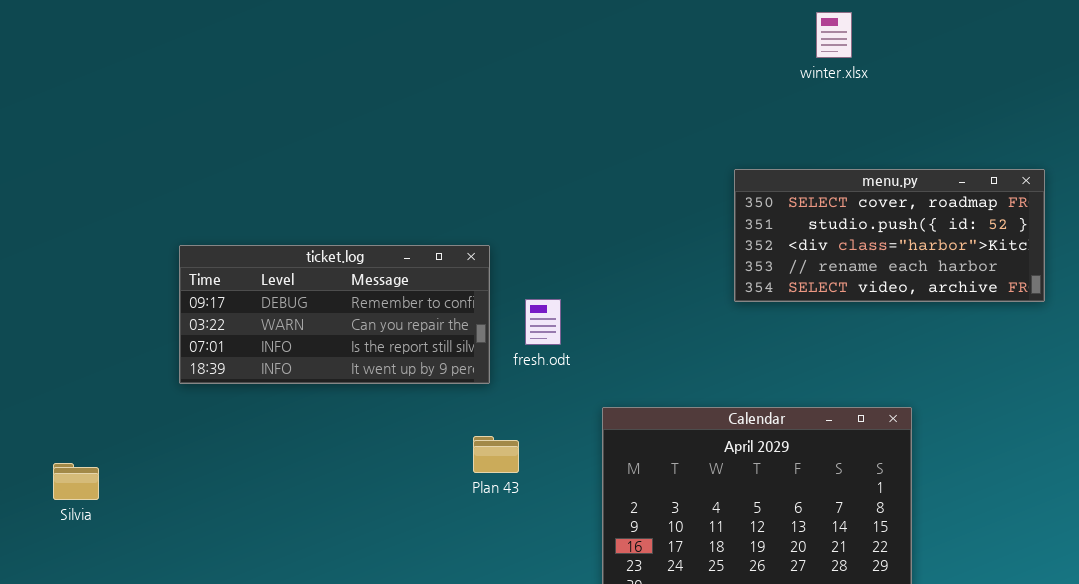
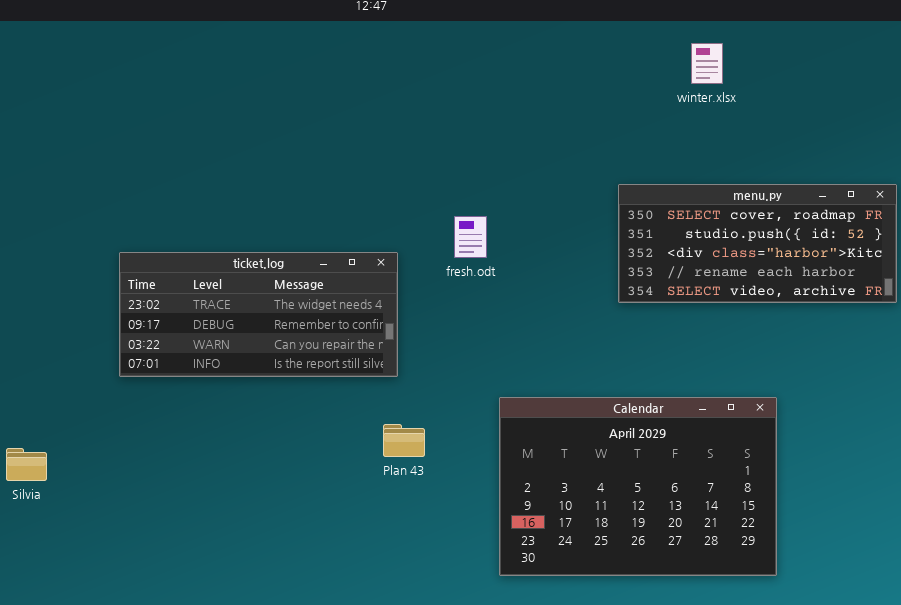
ticket.log: [179,245,490,384] -> [119,252,398,377], scrolled up 1 row
fresh.odt: [525,299,561,345] -> [454,216,487,258], moved

